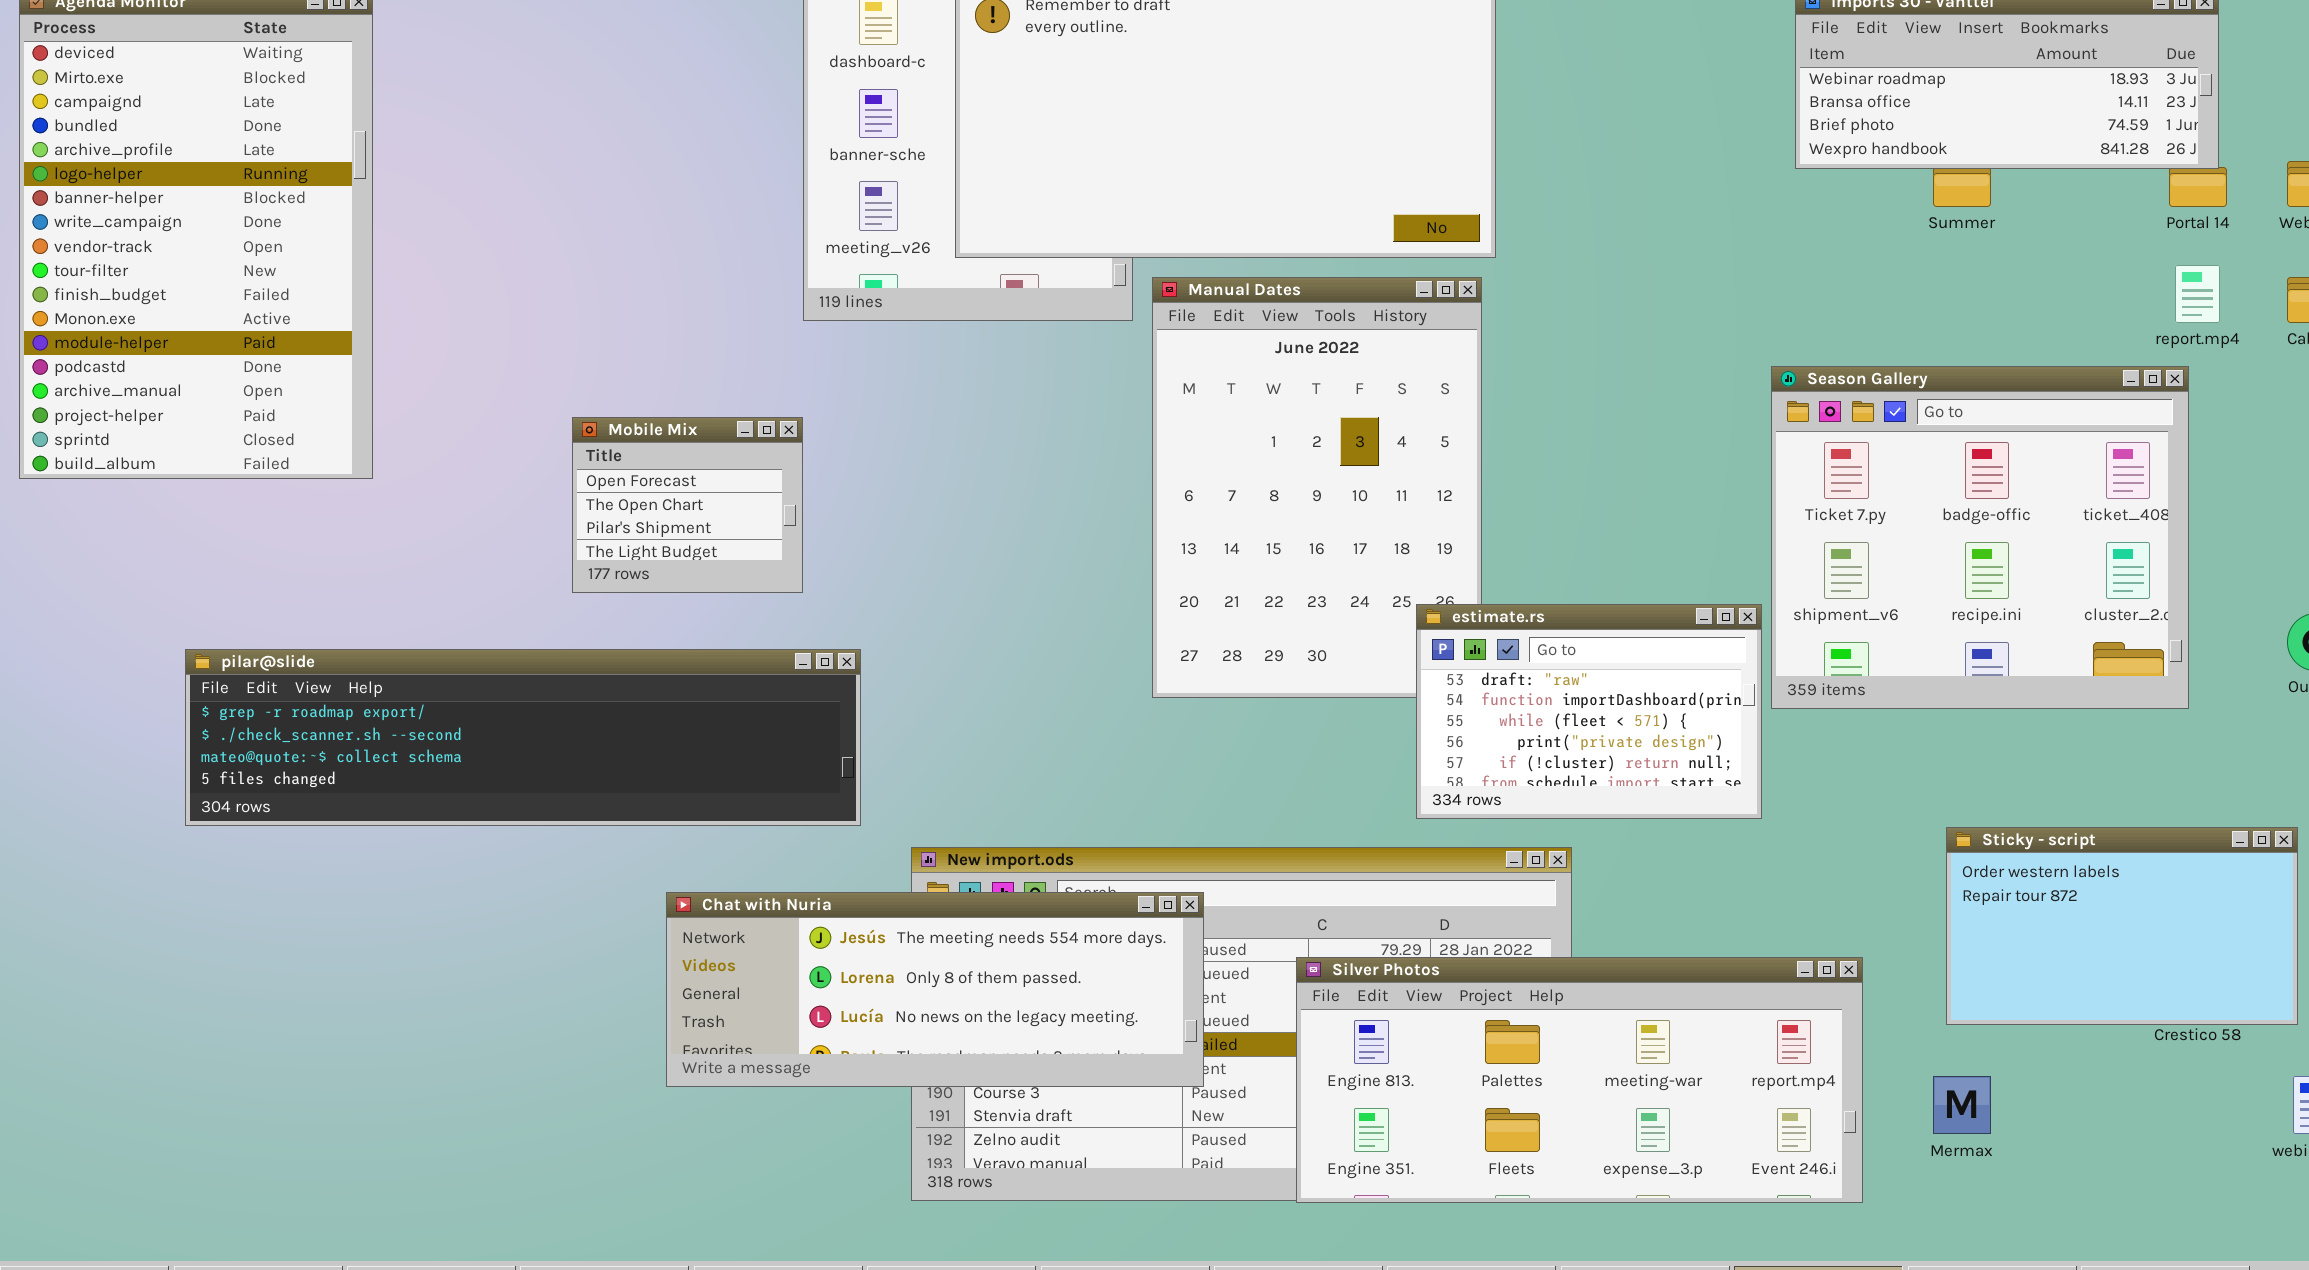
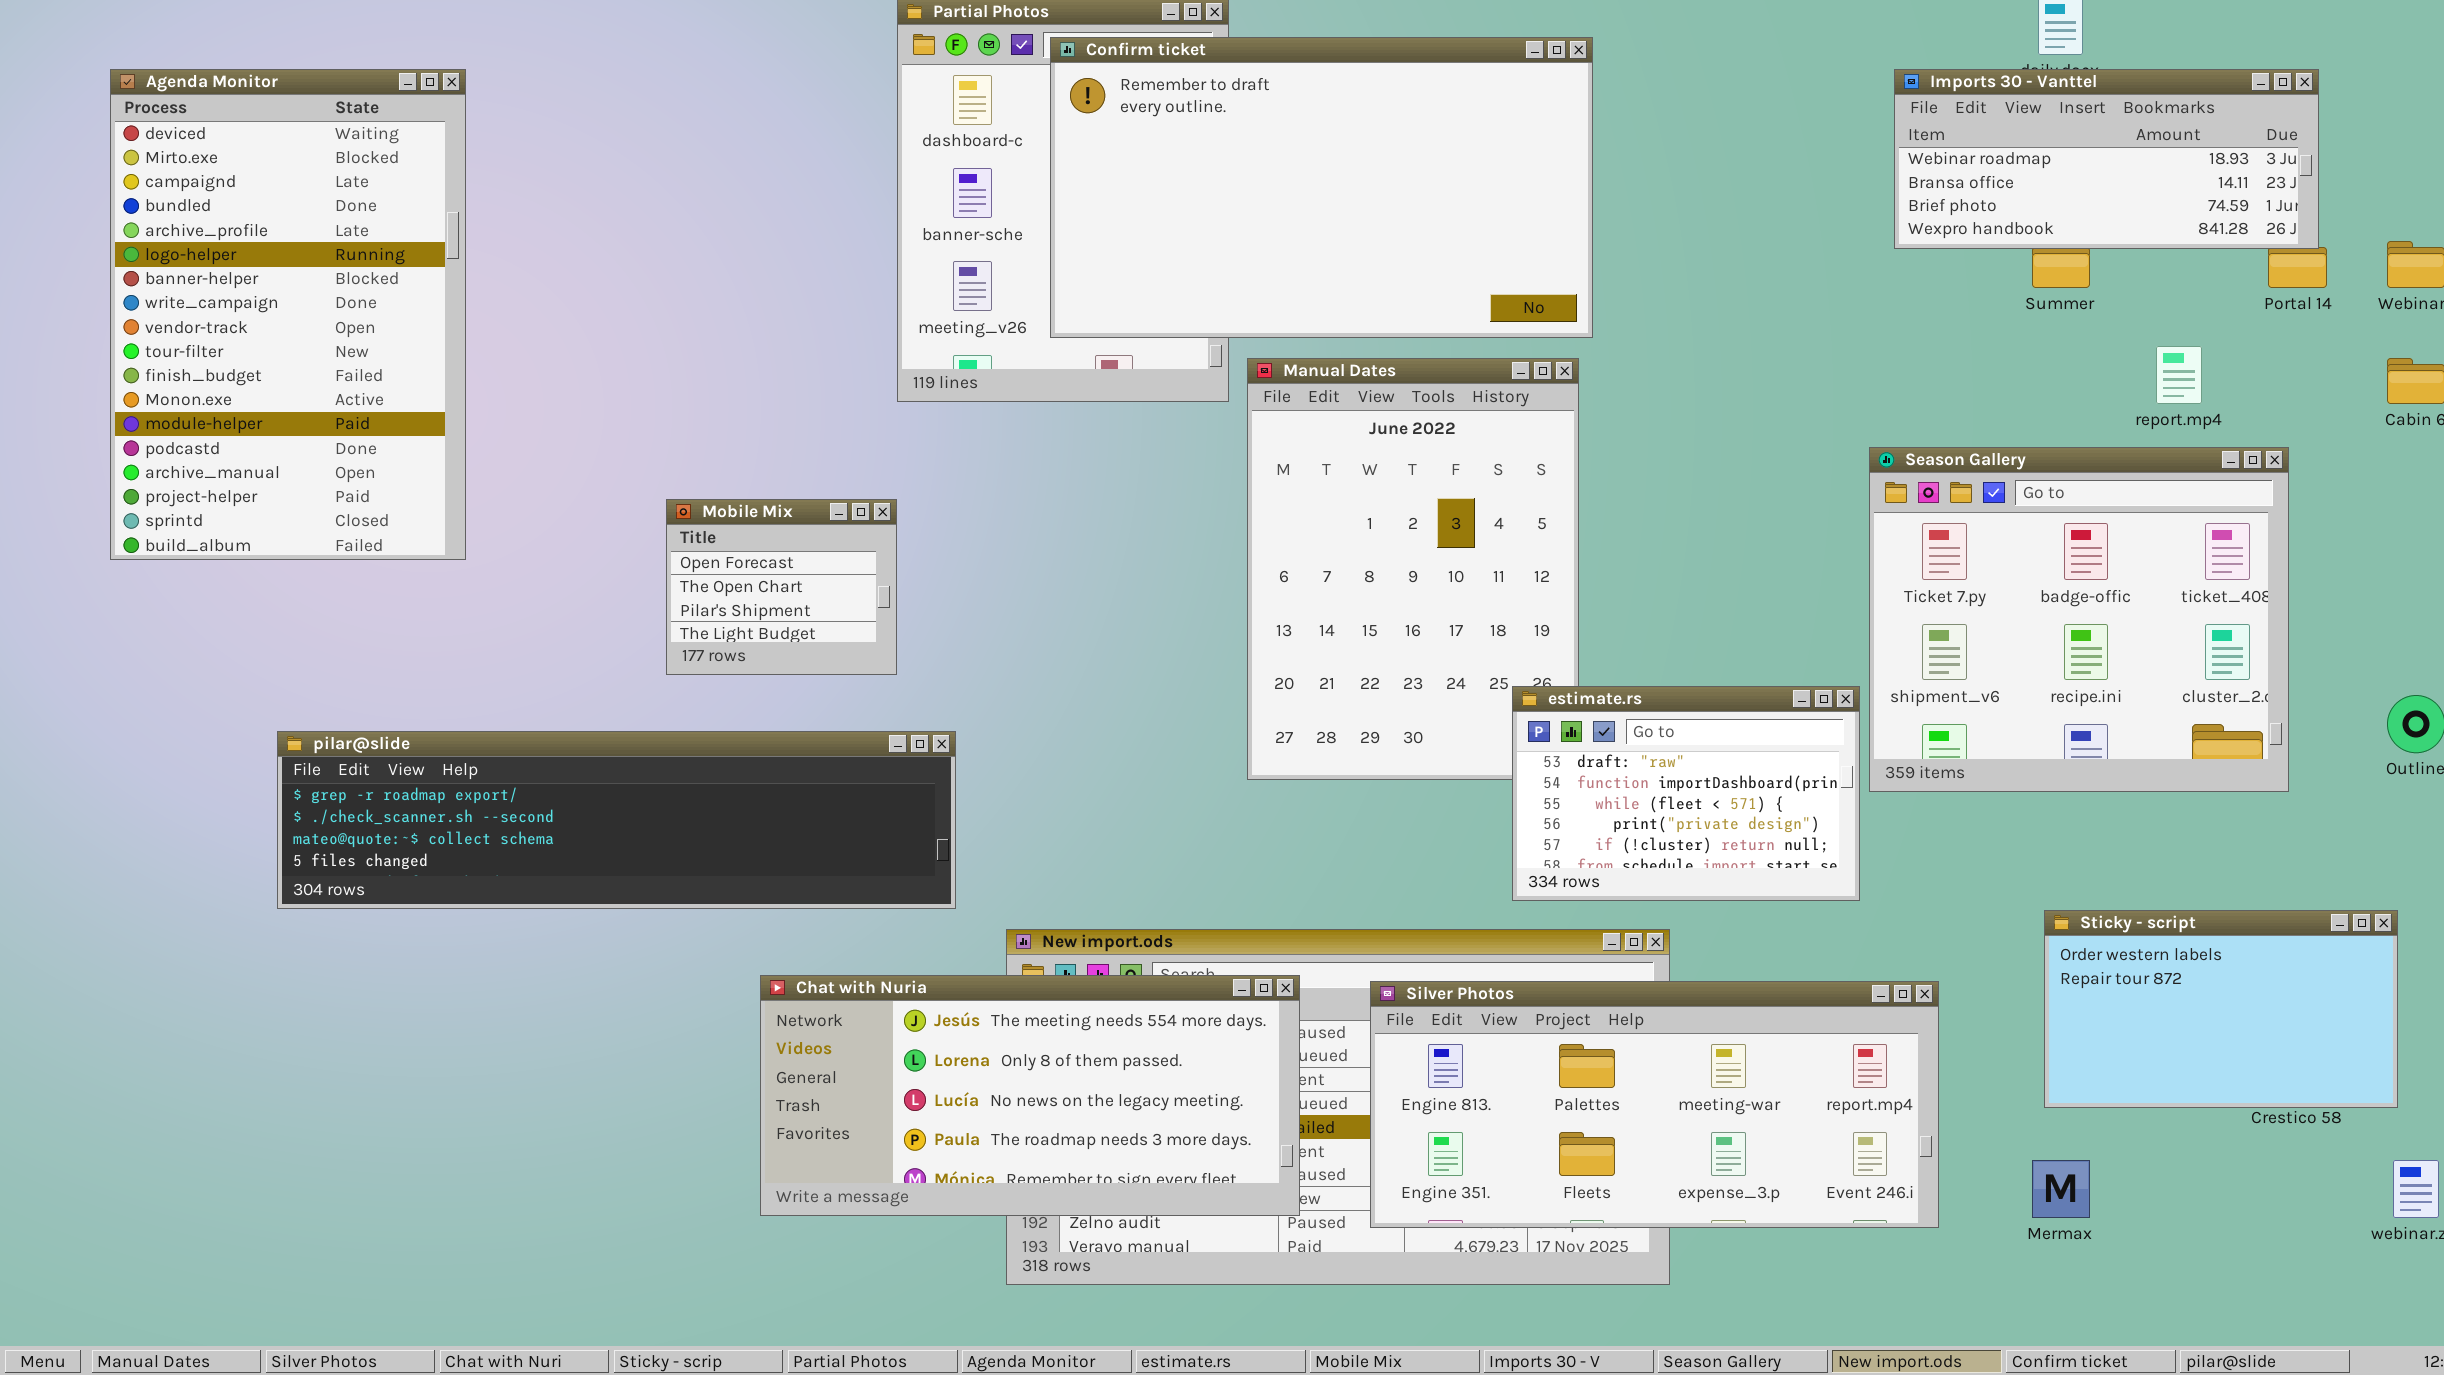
report.mp4: [2175,265,2220,323] -> [2156,346,2202,404], moved
Chat with Nuria: [666,892,1204,1087] -> [760,975,1300,1216], resized
Silver Photos: [1296,957,1863,1203] -> [1370,981,1939,1228], moved

